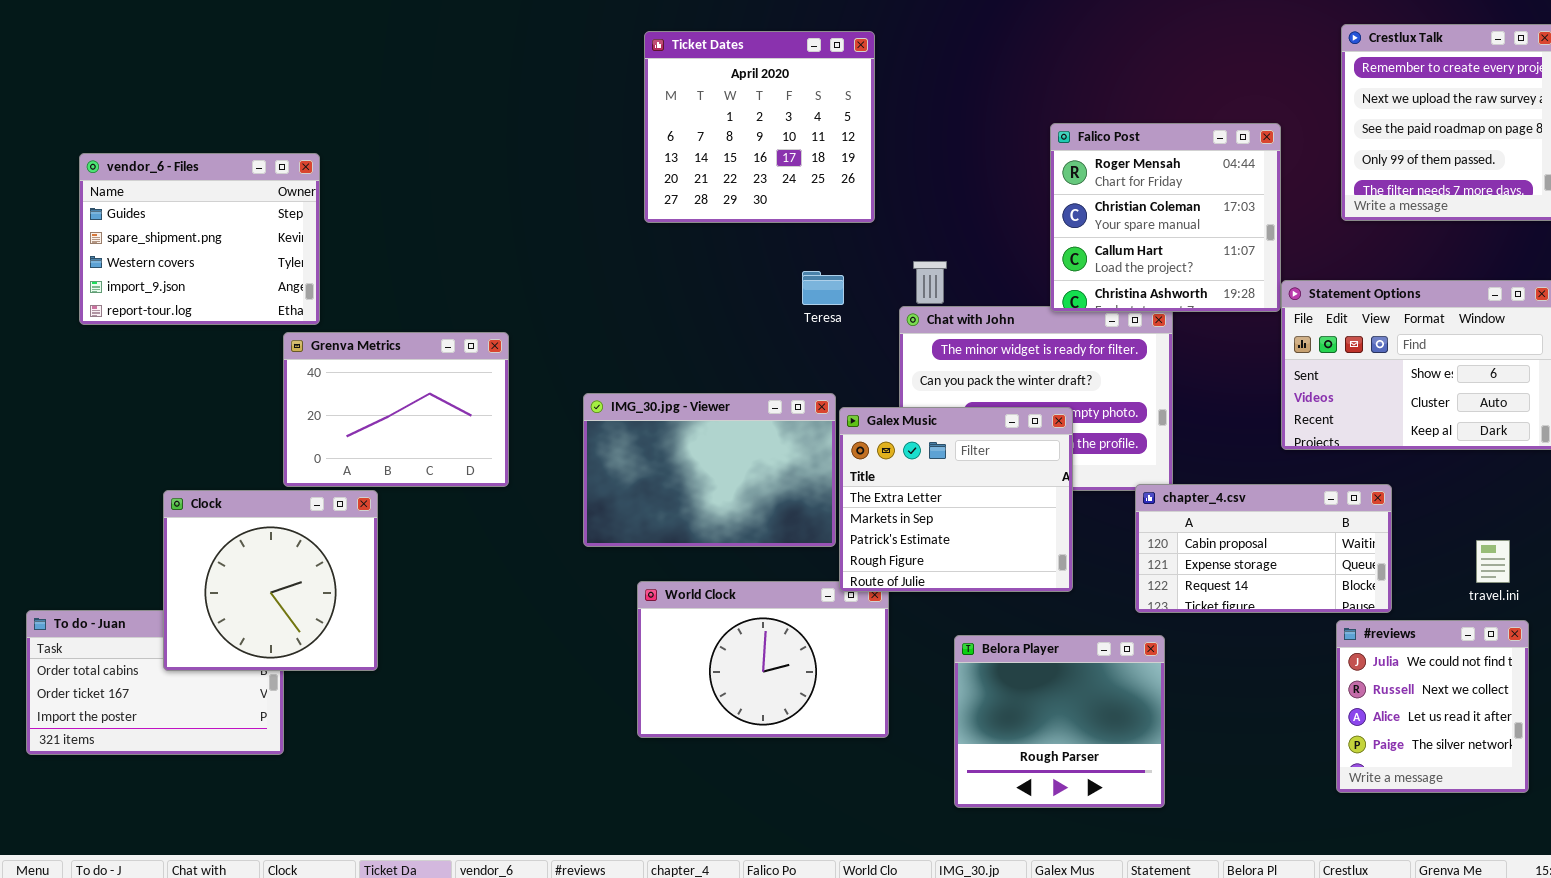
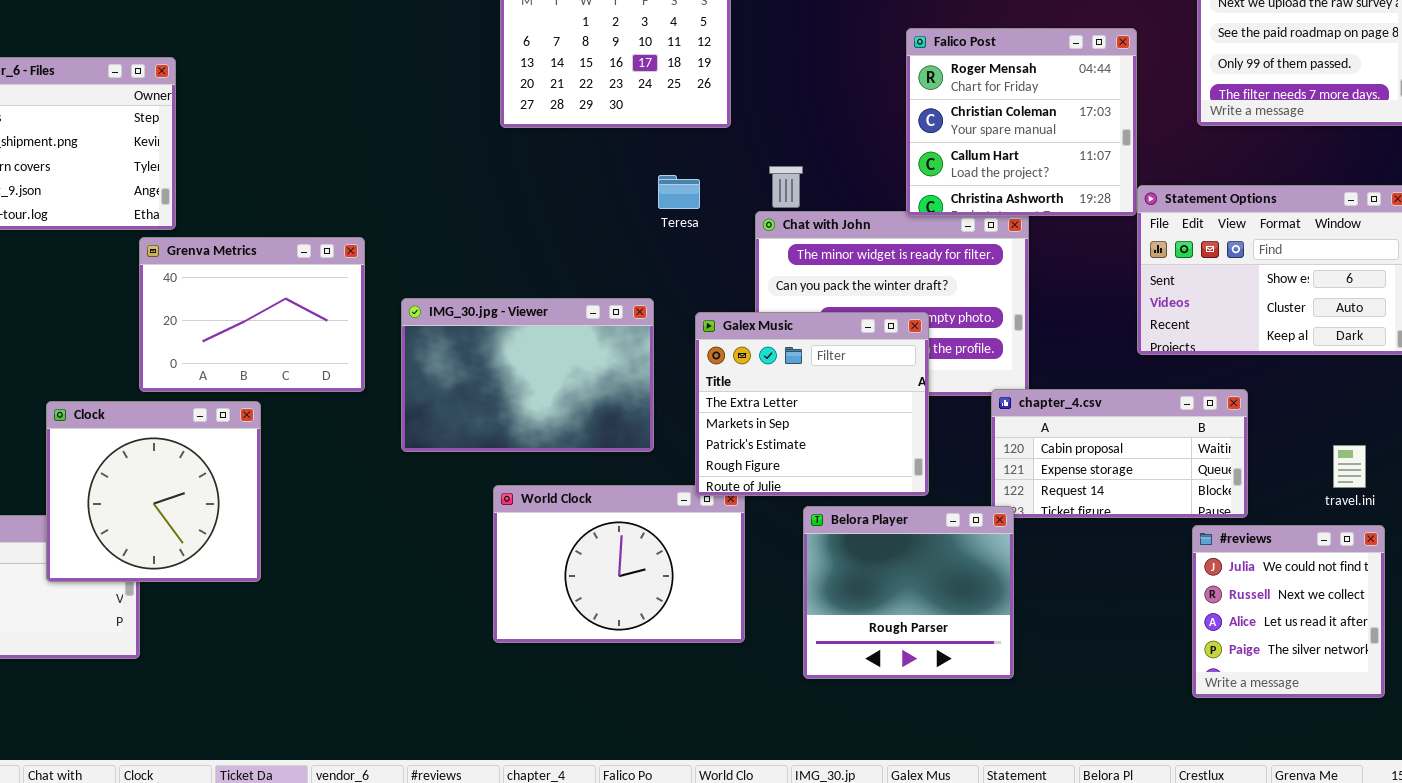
IMG_30.jpg - Viewer: [583,393,836,547] -> [401,298,654,452], moved
Clock: [163,490,378,671] -> [46,401,261,582], moved
Belora Player: [954,635,1165,808] -> [803,506,1014,679], moved

